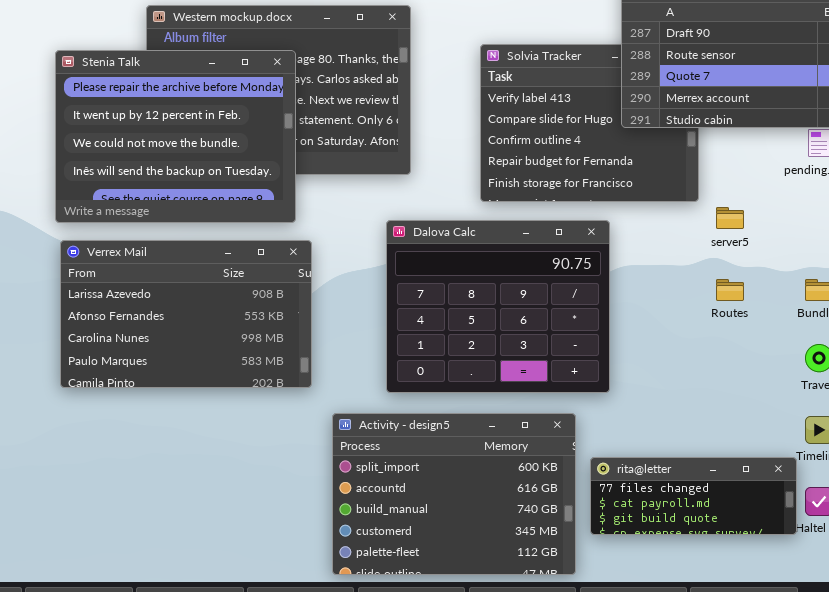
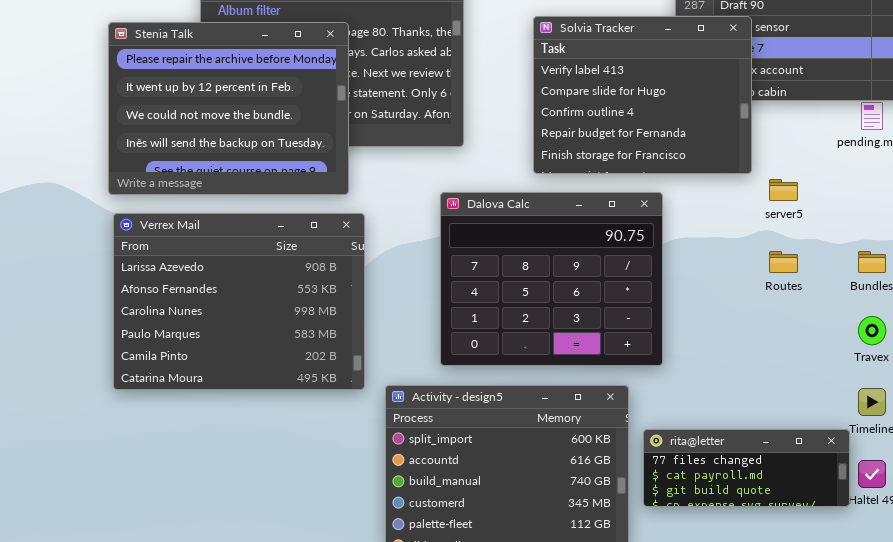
Solvia Tracker: [480,44,699,202] -> [533,16,752,174], raised
Verrex Mail: [60,240,312,388] -> [113,213,365,390], resized

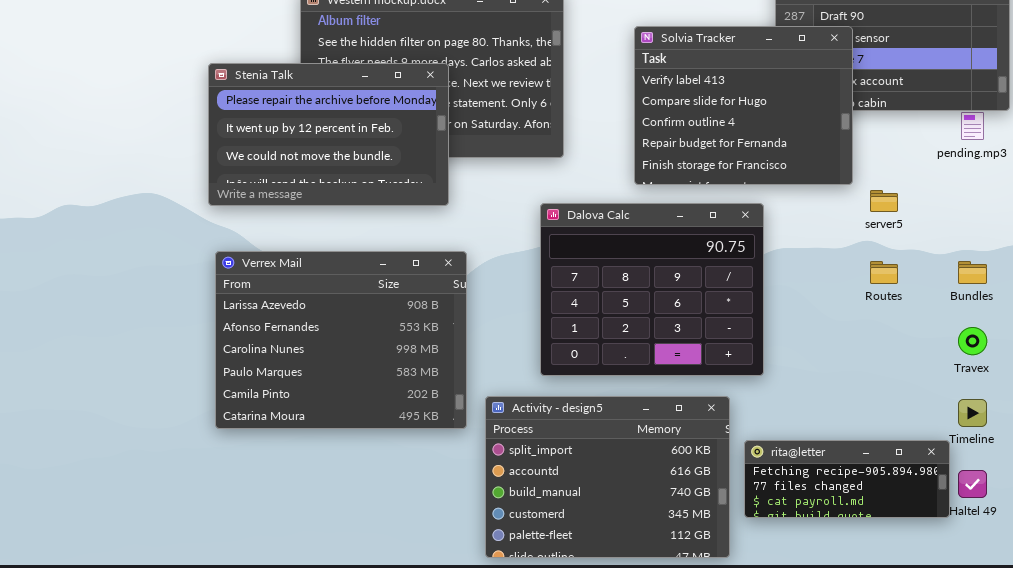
Stenia Talk: [108,22,349,195] -> [208,63,449,206], resized
Verrex Mail: [113,213,365,390] -> [215,251,467,429], moved
rita@letter: [643,429,850,507] -> [744,440,950,518], scrolled up 1 row

